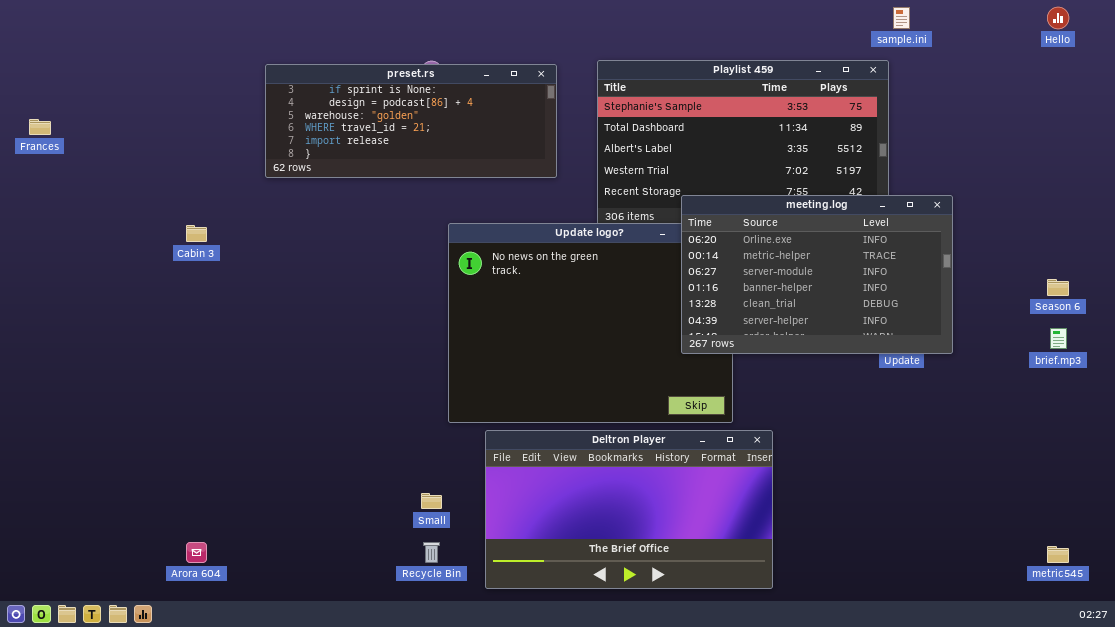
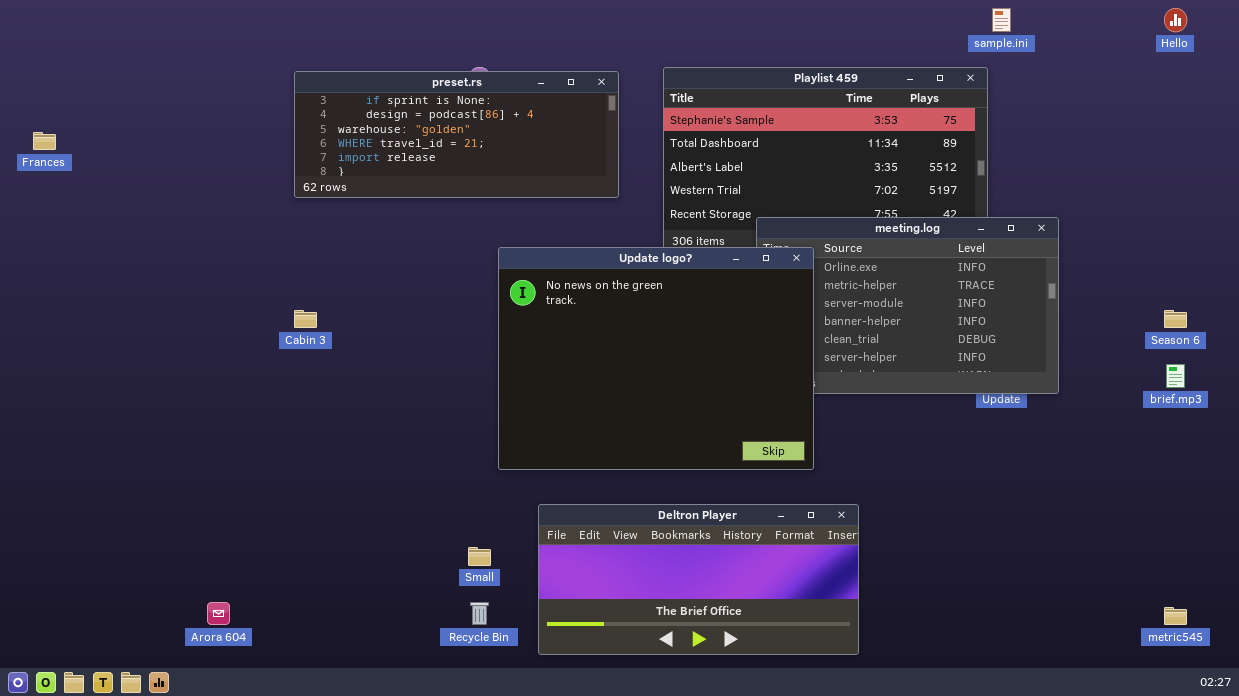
Update logo?: [448,223,733,423] -> [498,247,814,470], raised
Cabin 3: [186,225,207,242] -> [294,310,317,328], moved
Deltron Player: [485,430,773,589] -> [538,504,859,655], resized

